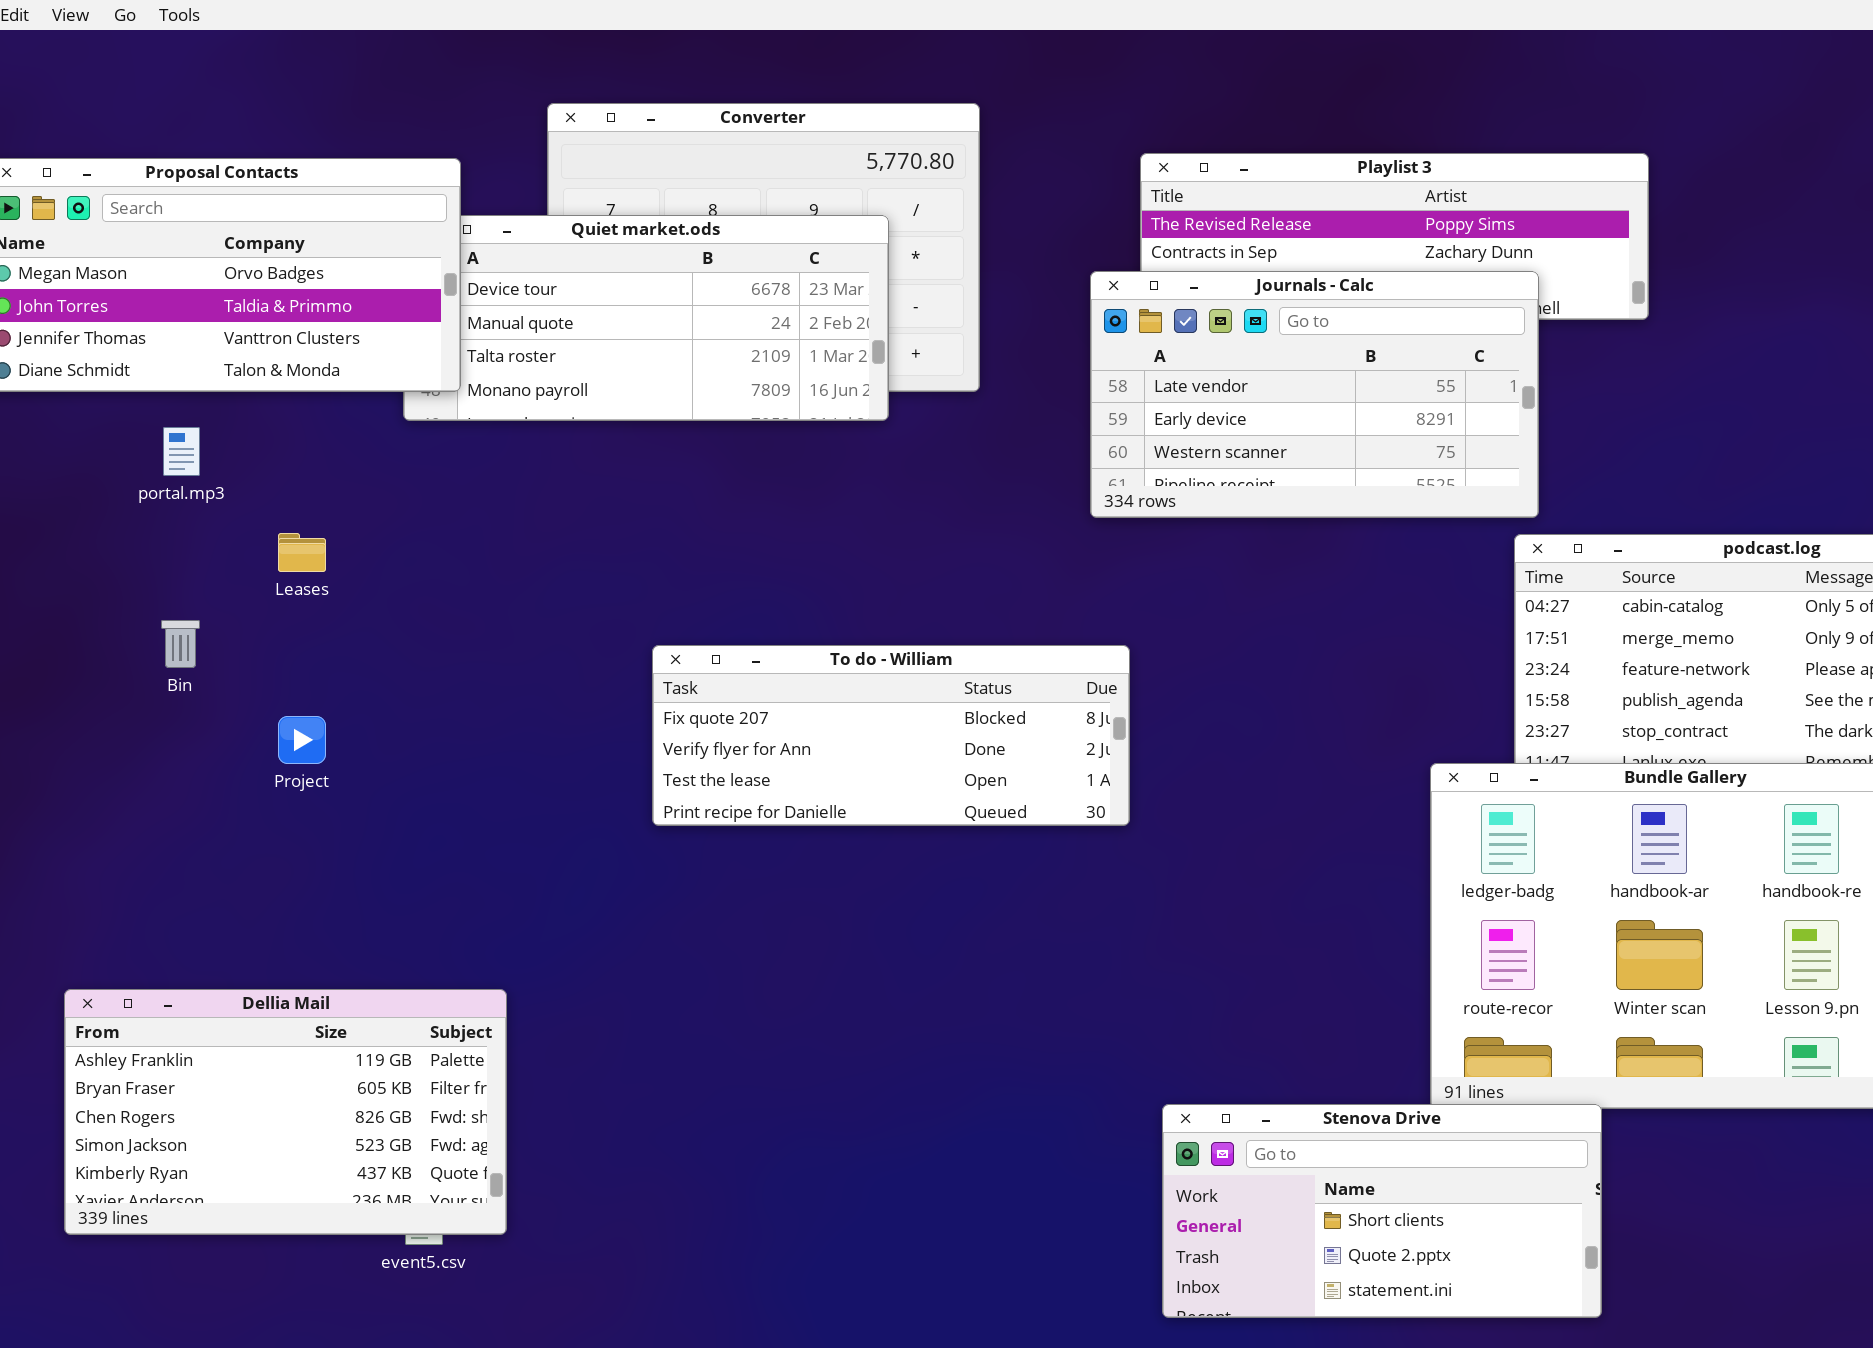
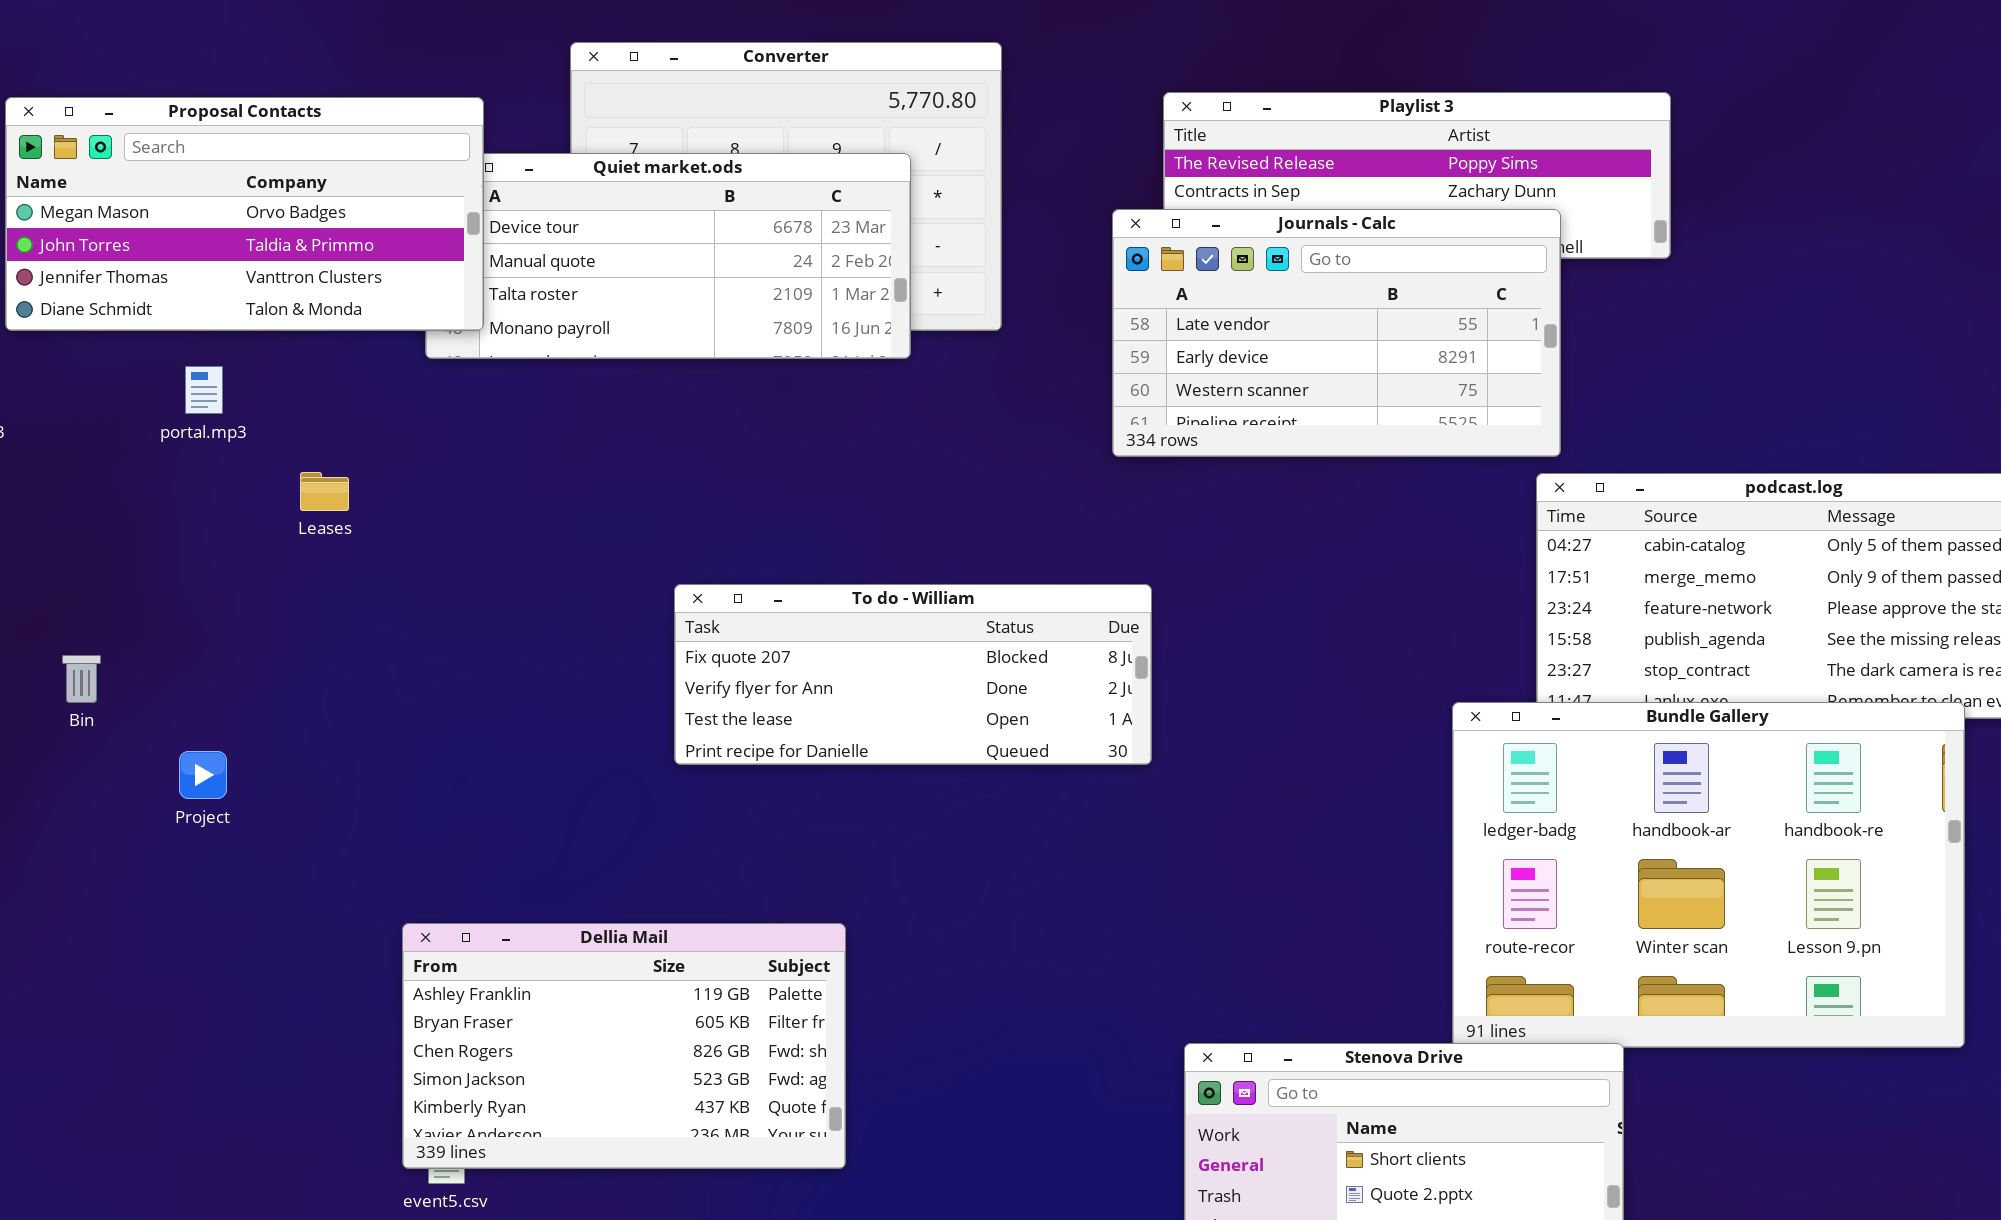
Bin: [161,620,200,668] -> [62,655,101,703], moved
Project: [278,716,326,764] -> [179,751,227,799], moved
Dellia Mail: [64,989,507,1235] -> [402,923,846,1169], moved

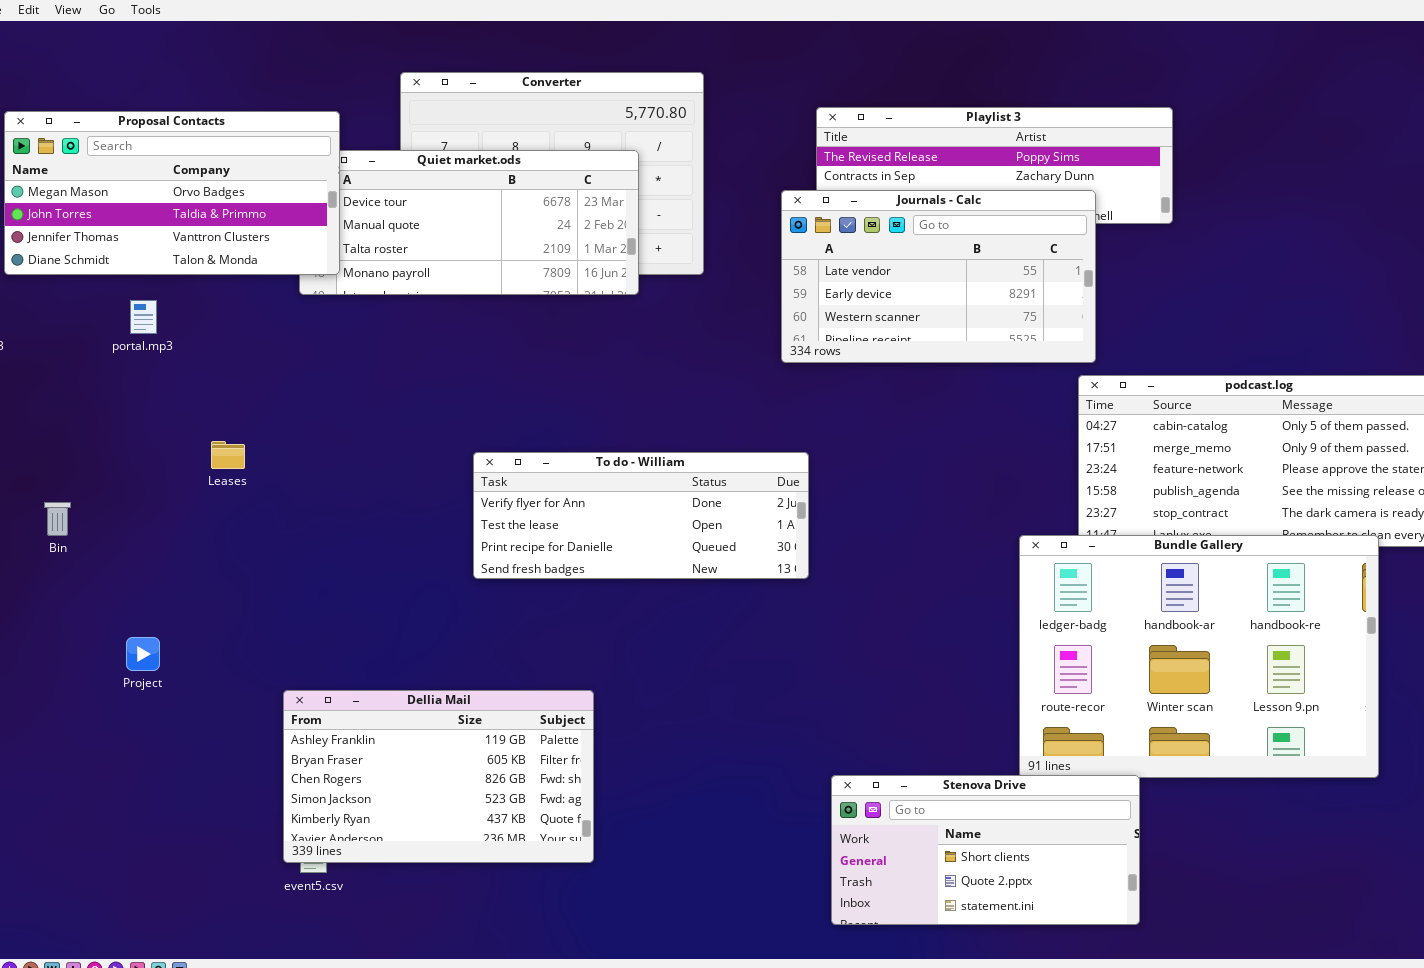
Leases: [300,472,349,511] -> [211,441,245,469], moved
To do - William: [674,584,1152,765] -> [473,452,809,579], scrolled down 1 row
Project: [179,751,227,799] -> [126,637,160,671], moved

